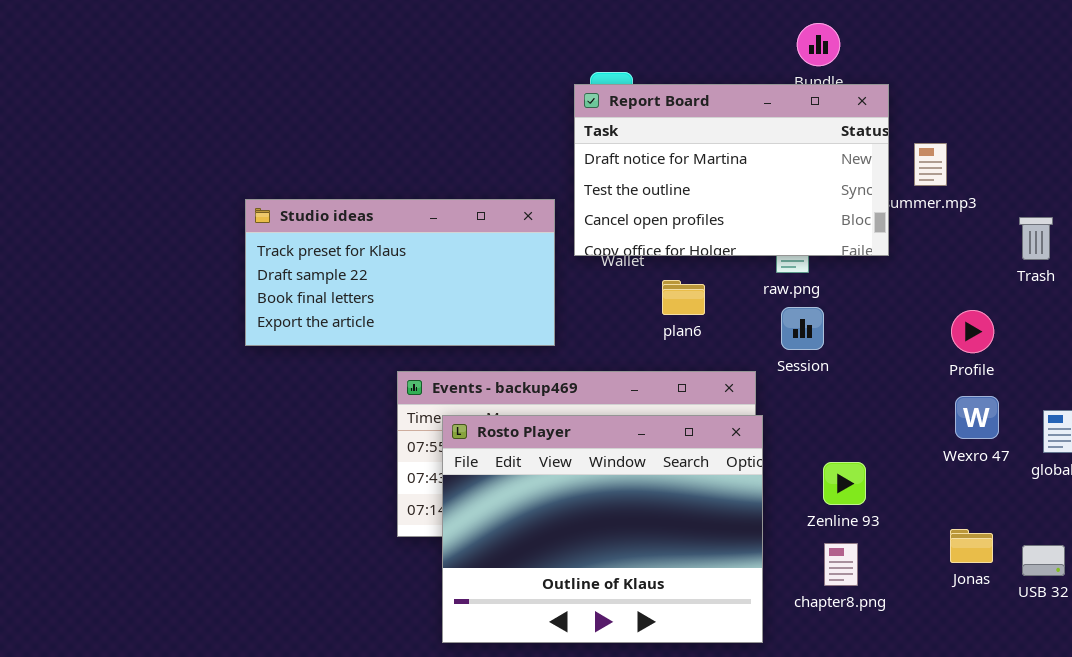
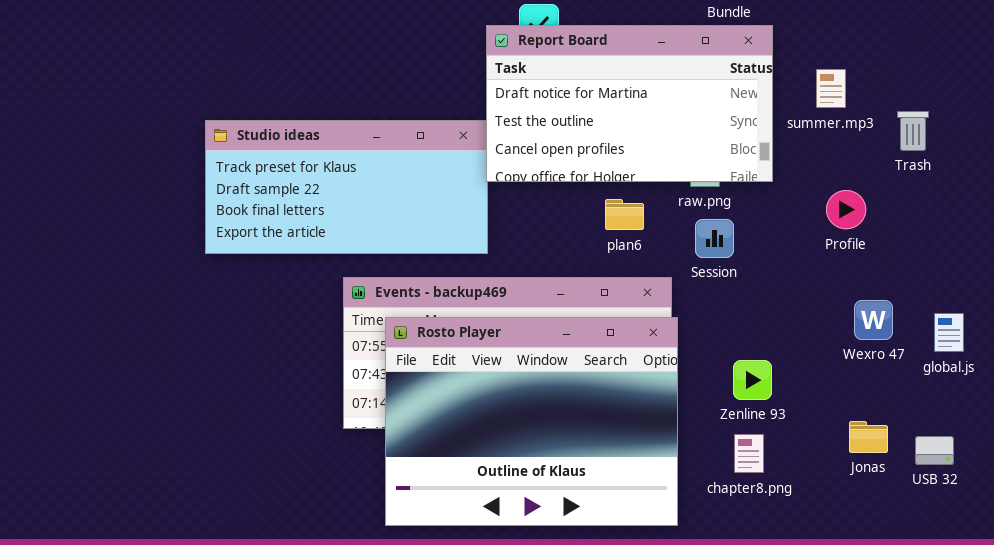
Report Board: [574,84,889,256] -> [486,25,773,182], moved
Trash: [1019,217,1053,260] -> [897,111,929,151], moved
plan6: [662,280,705,315] -> [605,199,644,230], moved
Profile: [951,310,994,353] -> [826,190,866,229], moved

